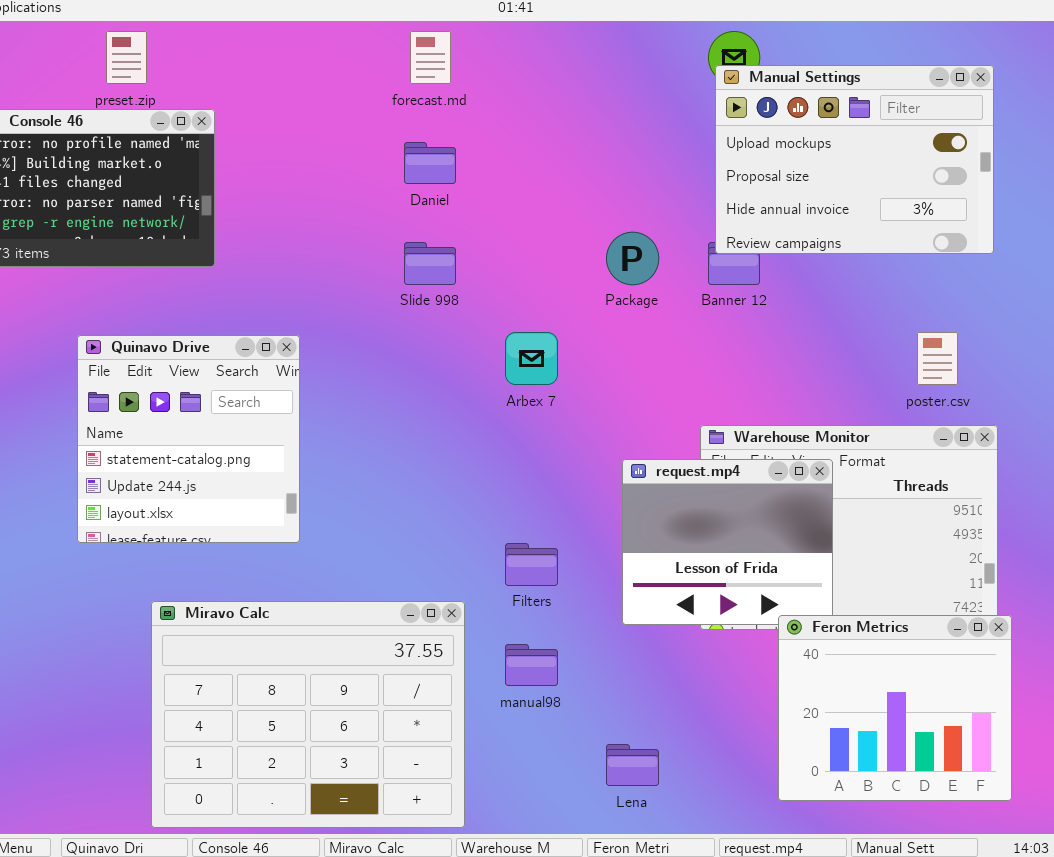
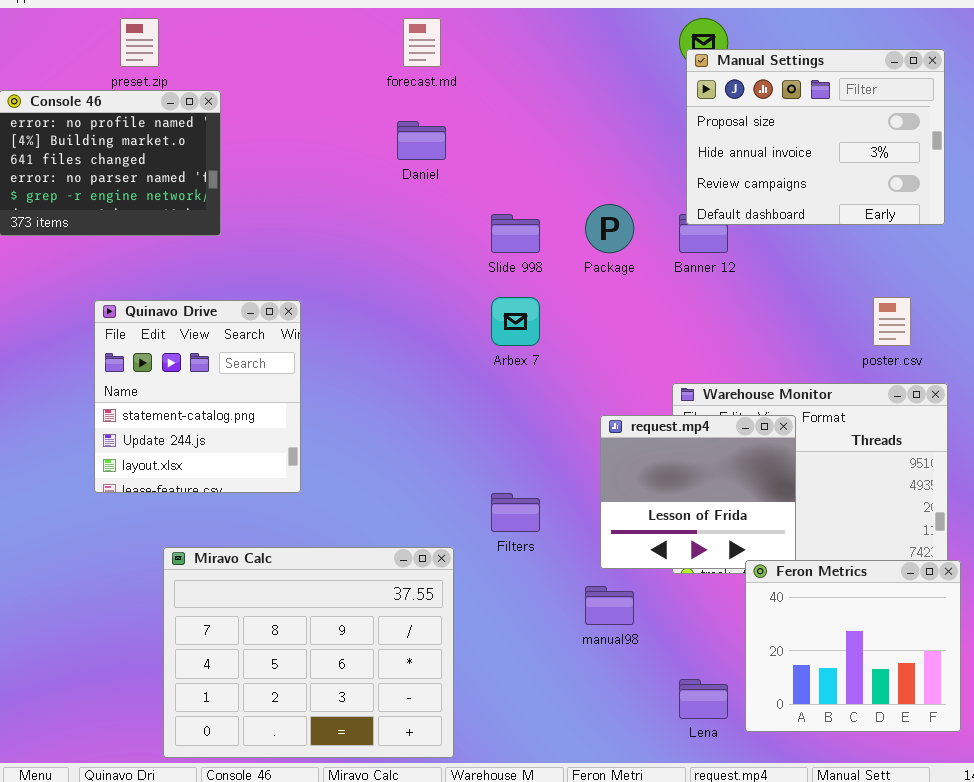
Manual Settings: [715,65,994,254] -> [686,49,945,225], scrolled down 1 row
Slide 998: [404,242,456,285] -> [491,214,540,253], moved
manual98: [505,644,558,686] -> [585,586,634,625], moved
Lena: [606,744,659,786] -> [679,679,728,719], moved

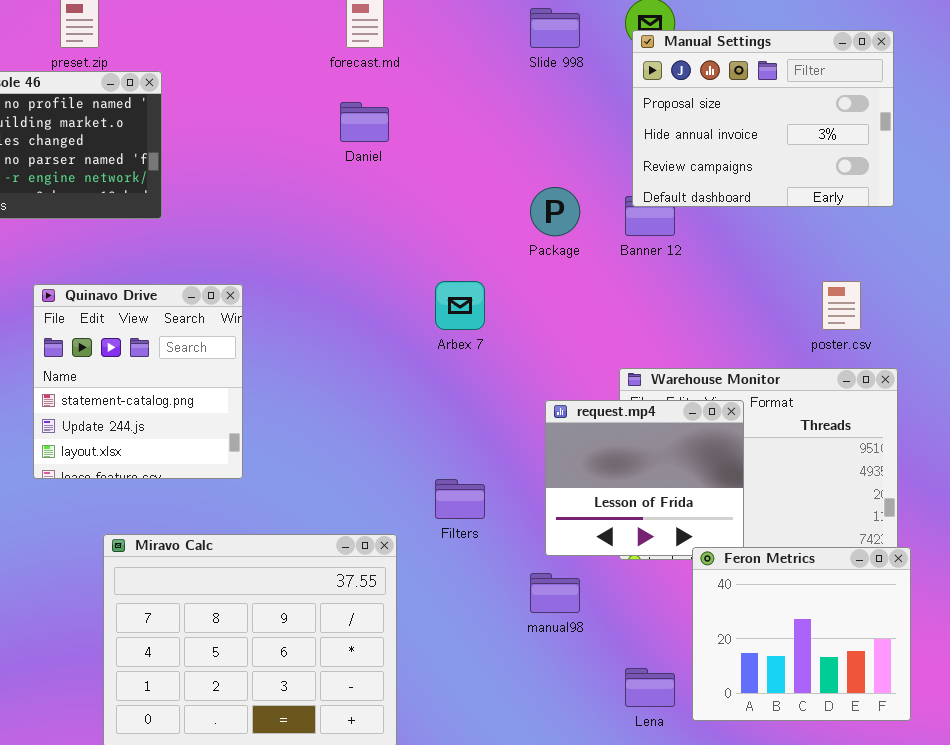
Slide 998: [491,214,540,253] -> [530,8,580,48], moved

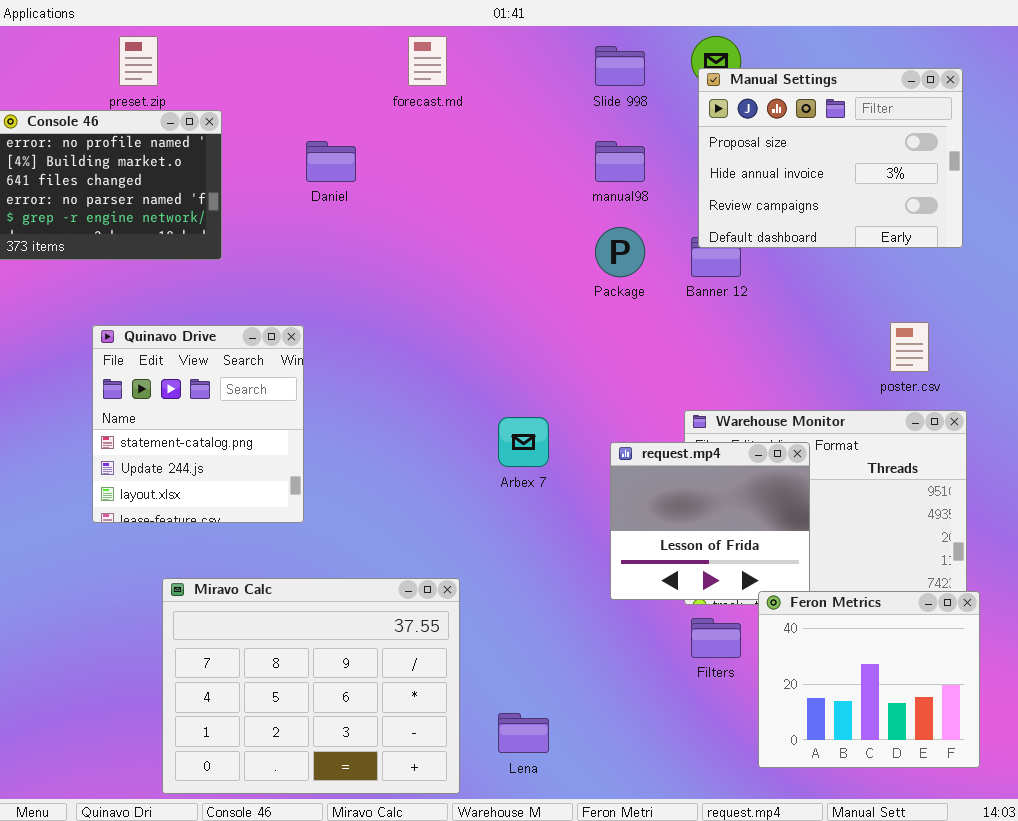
Daniel: [340,102,389,142] -> [306,141,356,182], moved
Arbex 7: [435,281,485,330] -> [498,417,549,467], moved
Filters: [435,479,485,519] -> [691,618,741,658], moved
manual98: [530,573,580,613] -> [595,141,645,182], moved
Lena: [625,668,675,707] -> [498,713,549,753], moved

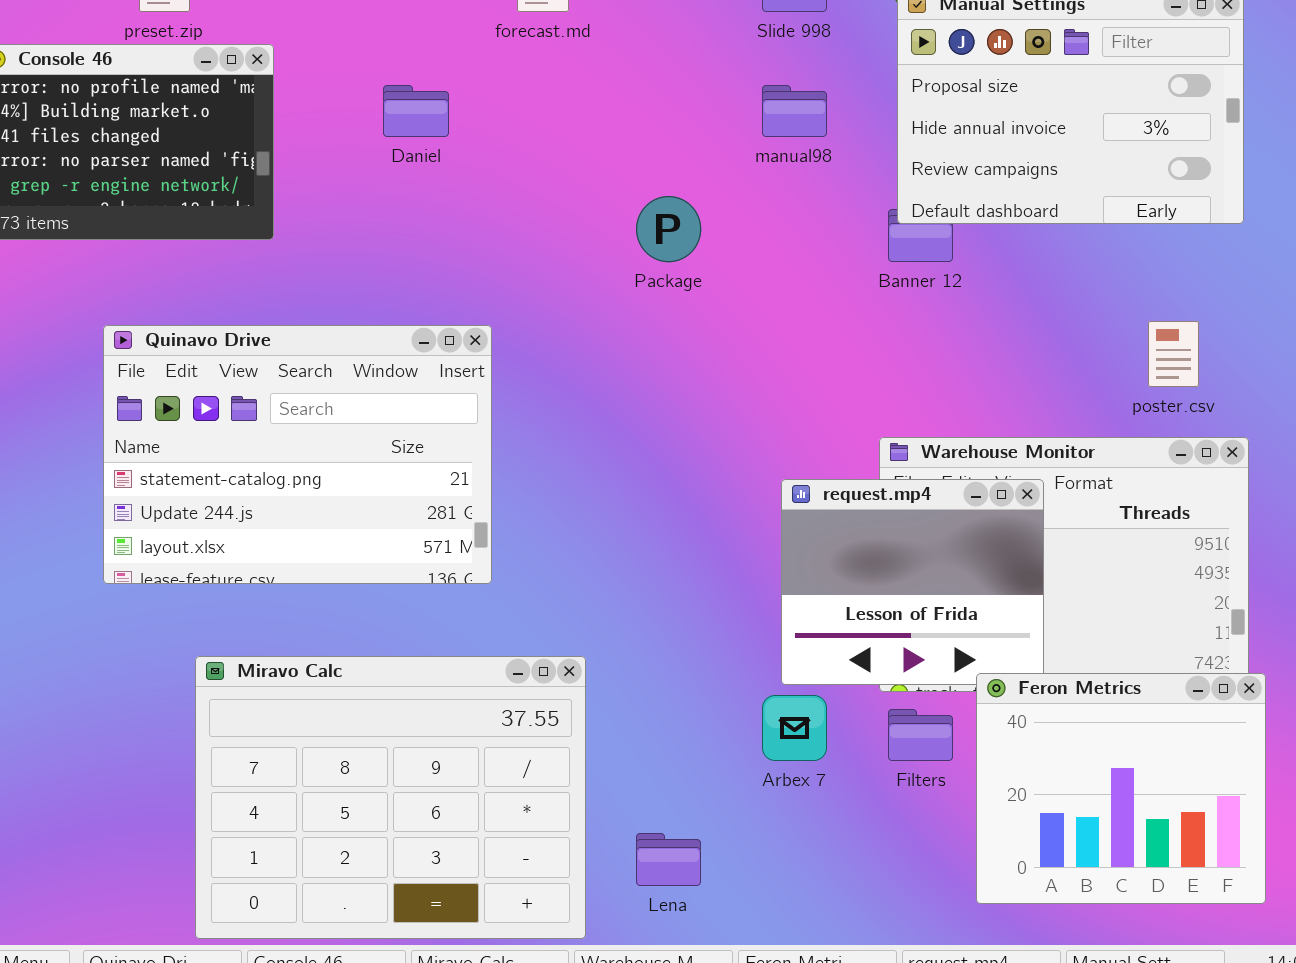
Package: [595,227,645,277] -> [636,196,701,262], moved
Quinavo Drive: [92,325,304,523] -> [103,325,492,584], resized
Arbex 7: [498,417,549,467] -> [762,695,827,761], moved

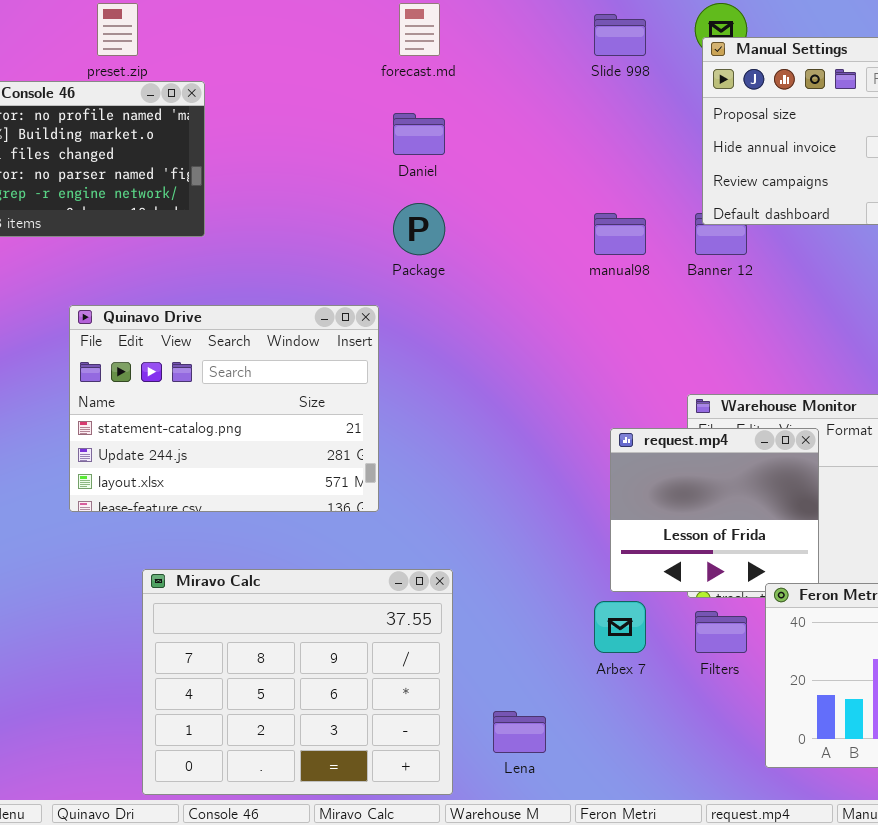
Daniel: [383,85,449,137] -> [393,113,445,155], moved
manual98: [762,85,827,137] -> [594,213,646,255], moved
Package: [636,196,701,262] -> [393,203,445,255], moved

